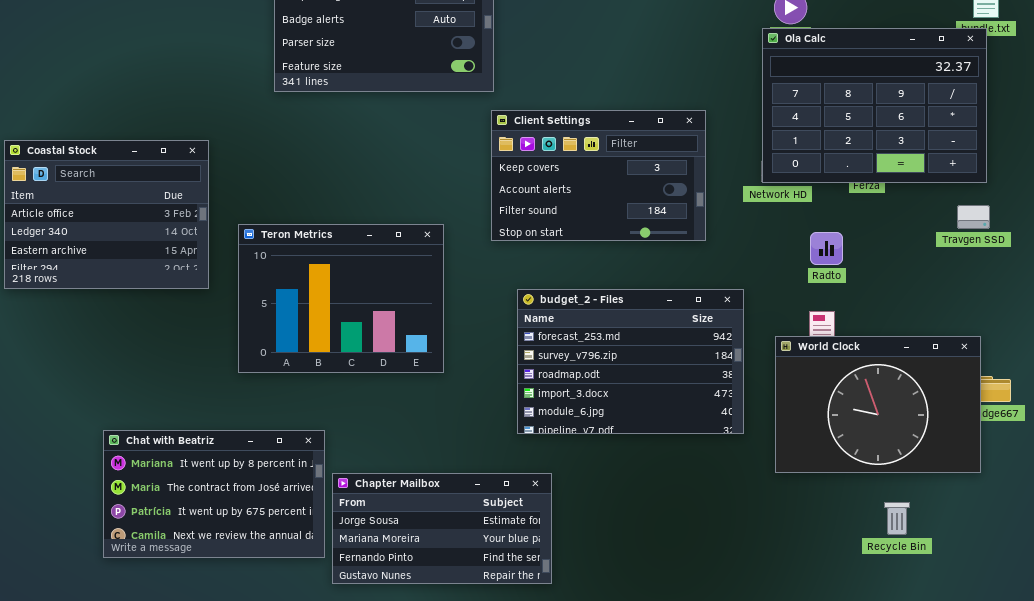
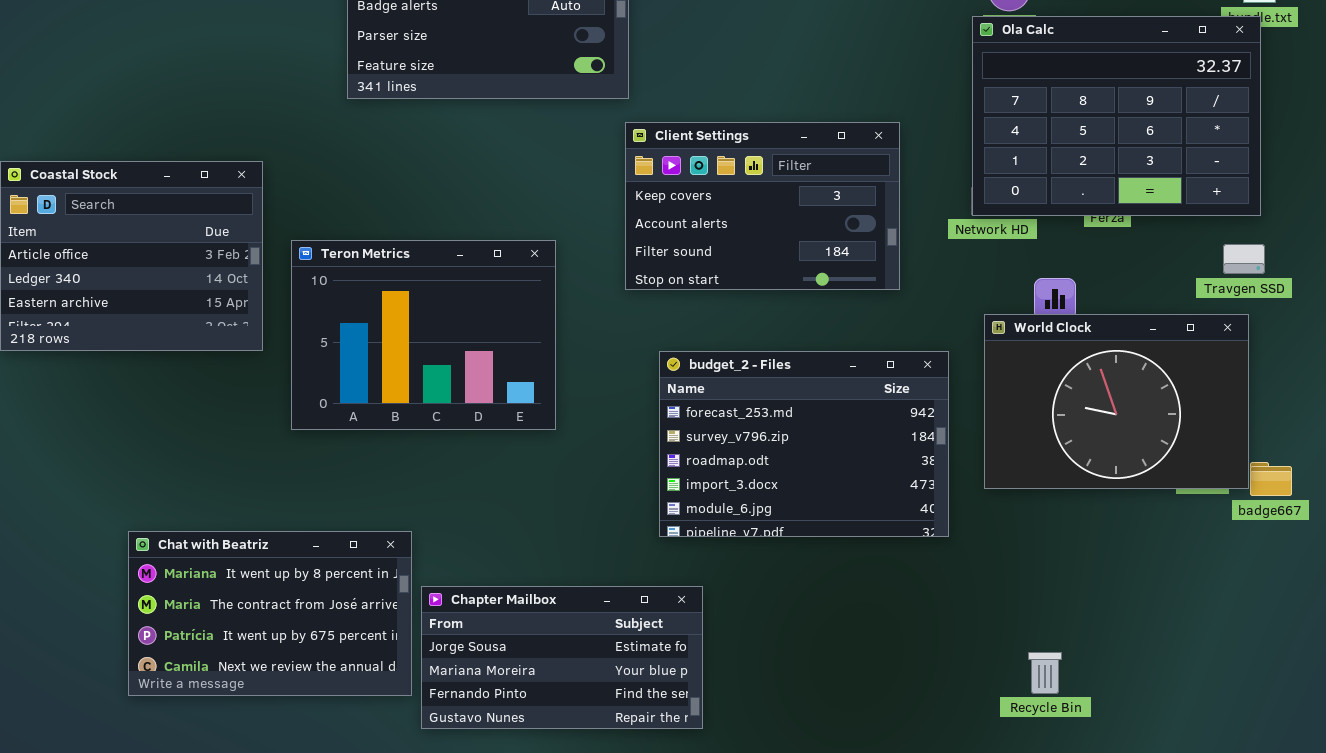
Teron Metrics: [238,224,444,373] -> [291,240,556,430], moved
World Clock: [775,336,981,473] -> [984,314,1249,489], moved
Recycle Bin: [884,502,910,535] -> [1028,652,1062,694], moved

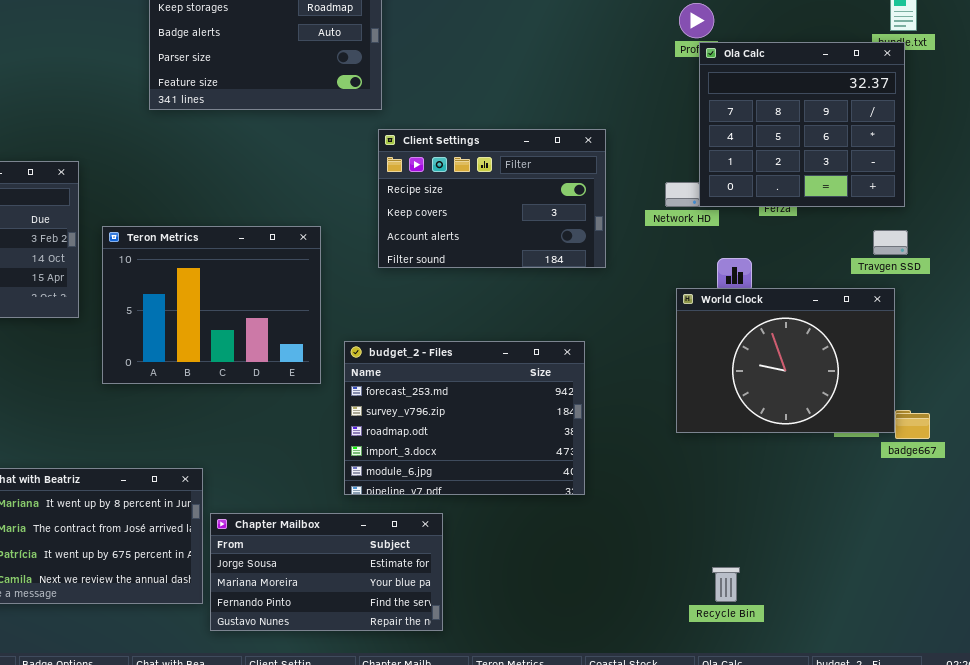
Ola Calc: [972,16,1261,216] -> [699,42,905,207], resized
Client Settings: [625,122,900,290] -> [378,129,606,268], scrolled up 1 row
budget_2 - Files: [659,351,949,537] -> [344,341,585,495], moved

